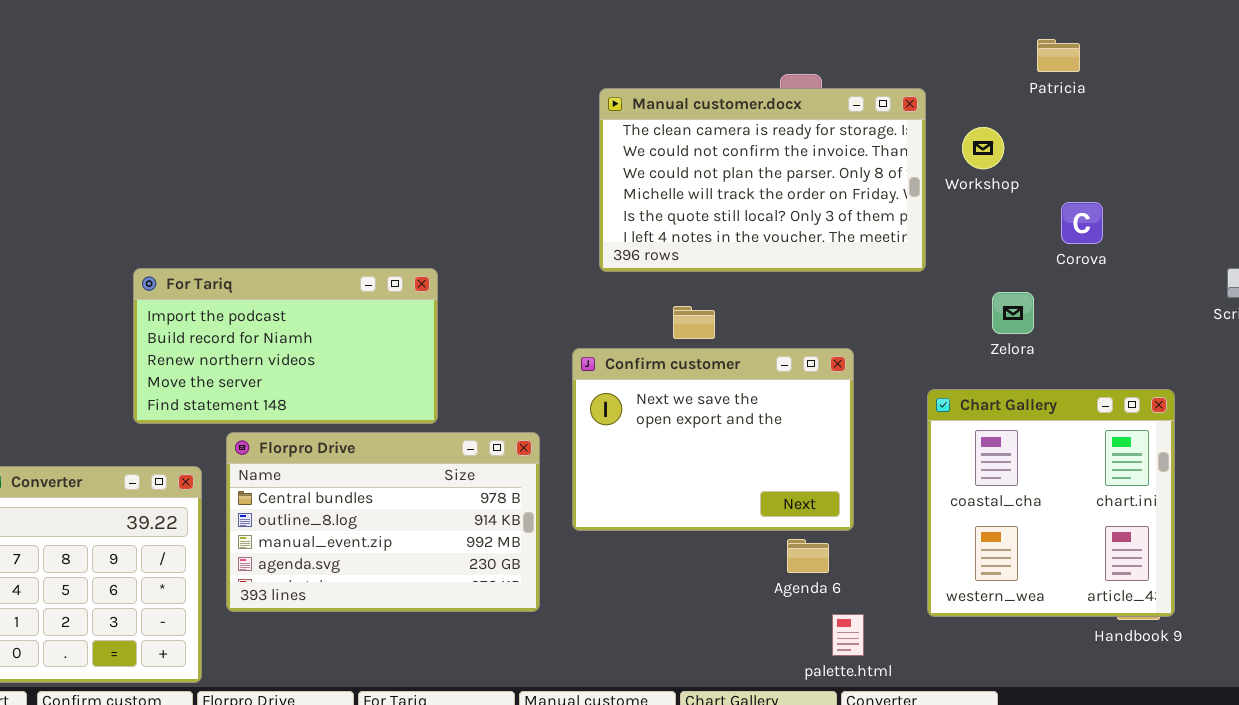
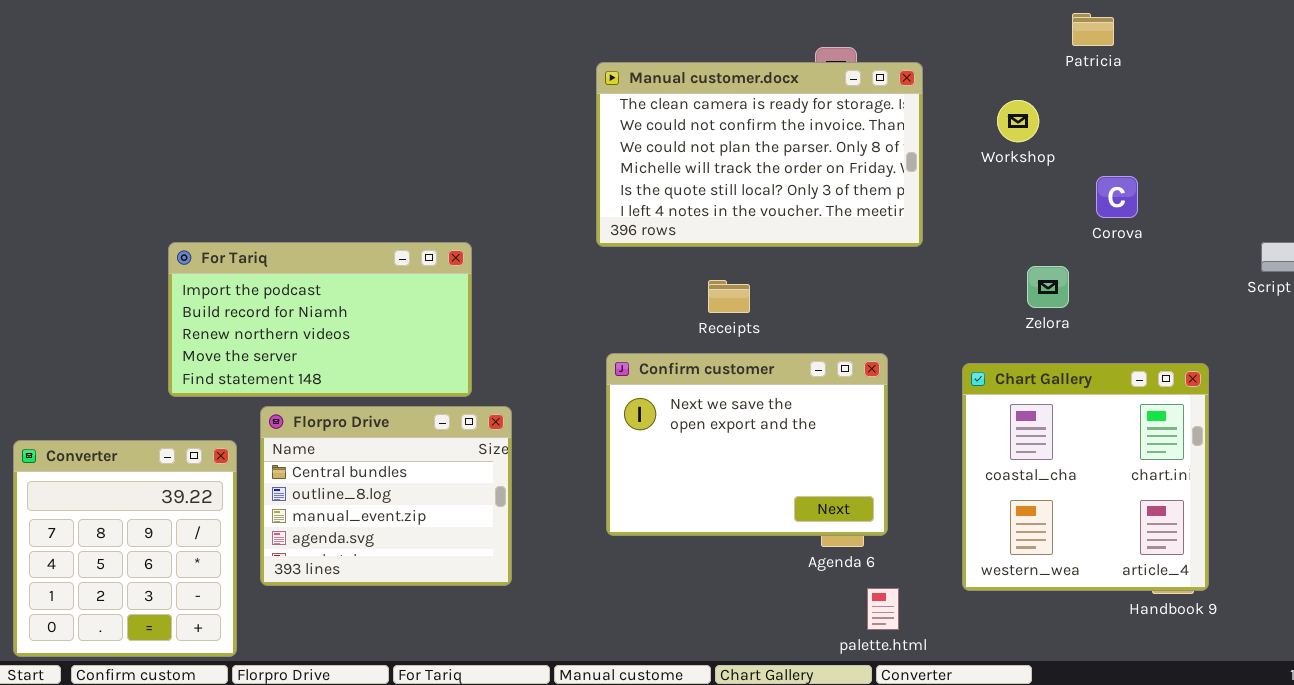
Manual customer.docx: [599,88,926,272] -> [596,62,923,247], moved
Confirm customer: [572,348,854,531] -> [606,353,888,536], moved
Florpro Drive: [226,432,540,612] -> [260,406,512,586], resized

